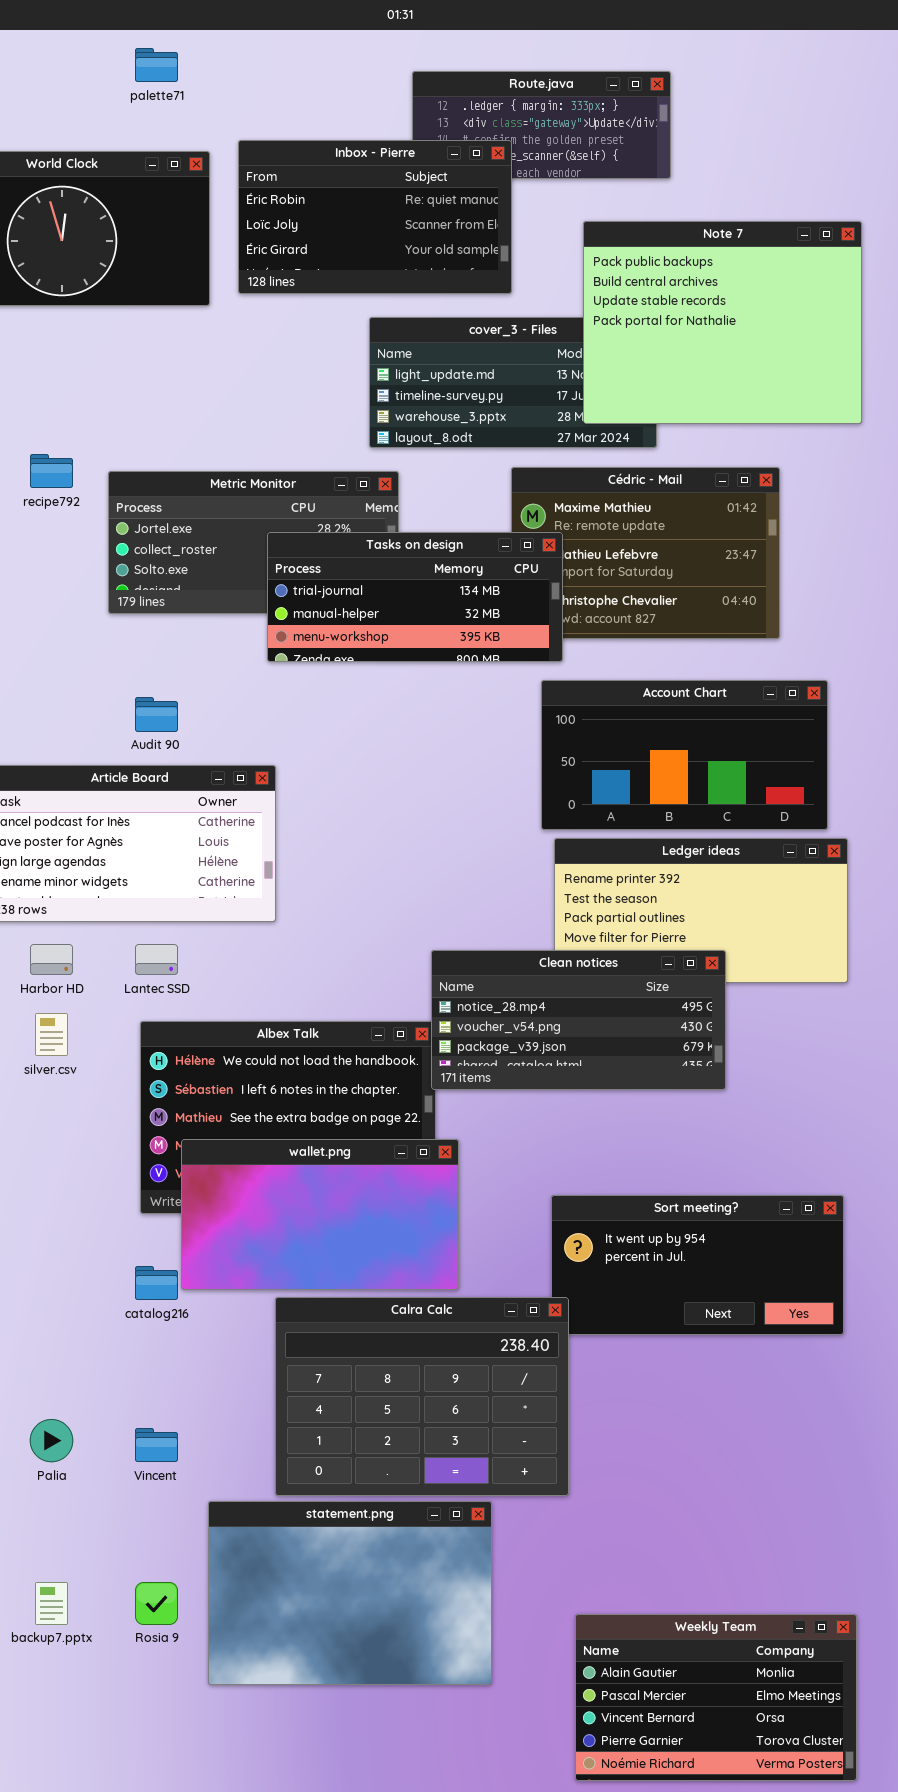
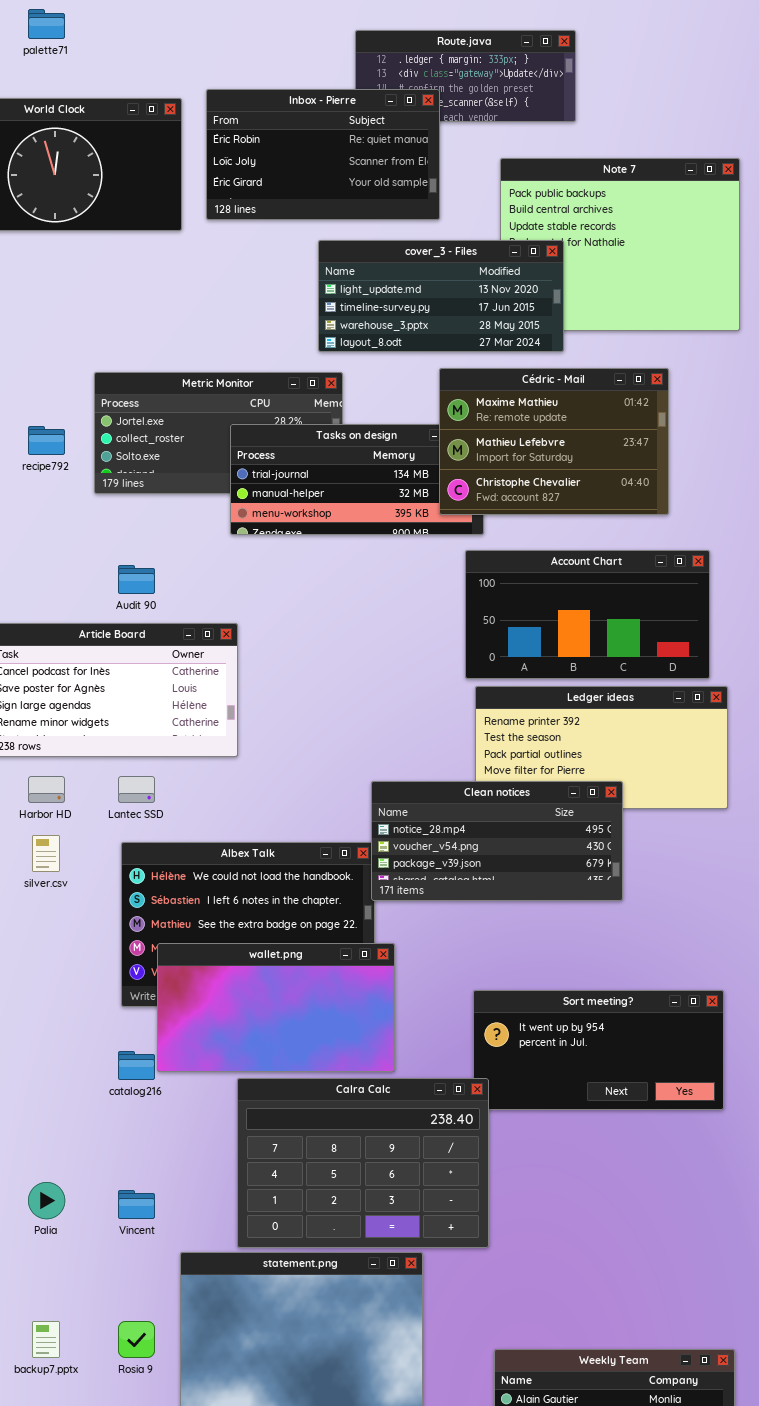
palette71: [135,48,178,82] -> [28,9,65,39], moved
cover_3 - Files: [369,317,657,448] -> [318,240,564,352], raised
recipe792: [30,454,73,488] -> [28,426,65,455], moved
Cédric - Mail: [511,467,780,639] -> [439,368,669,515], raised

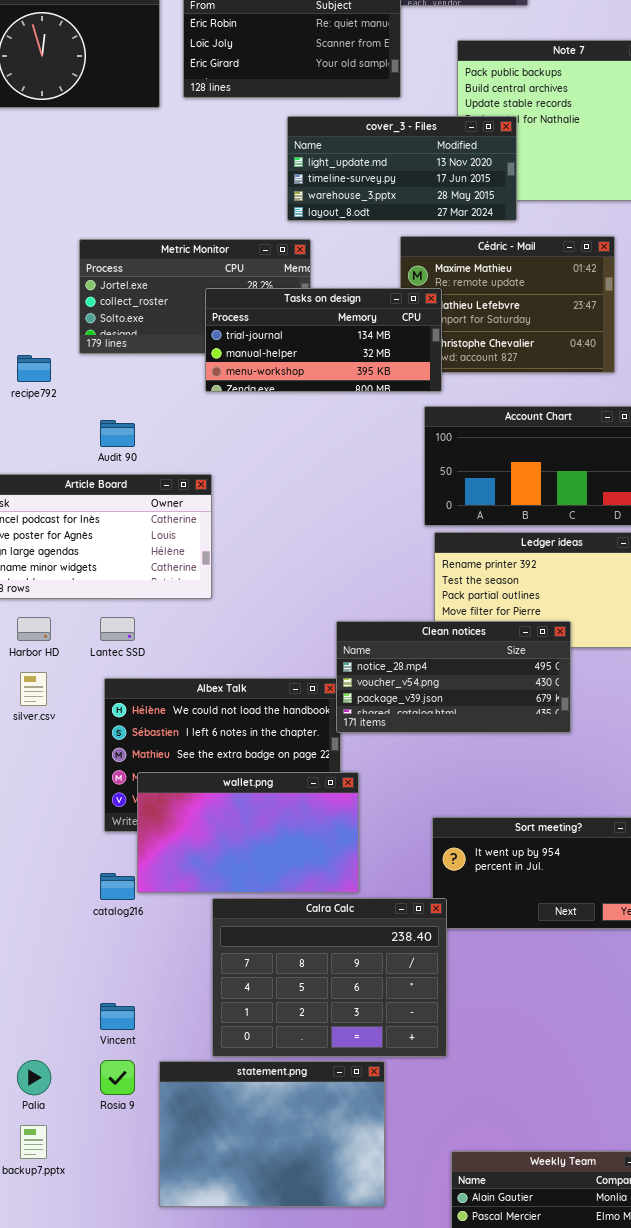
Tasks on design: [230,424,484,535] -> [205,288,442,392], raised
recipe792: [28,426,65,455] -> [17,355,51,382], moved
Palia: [28,1182,65,1219] -> [17,1060,51,1095], moved
Rosia 9: [118,1321,155,1358] -> [100,1060,135,1095], moved

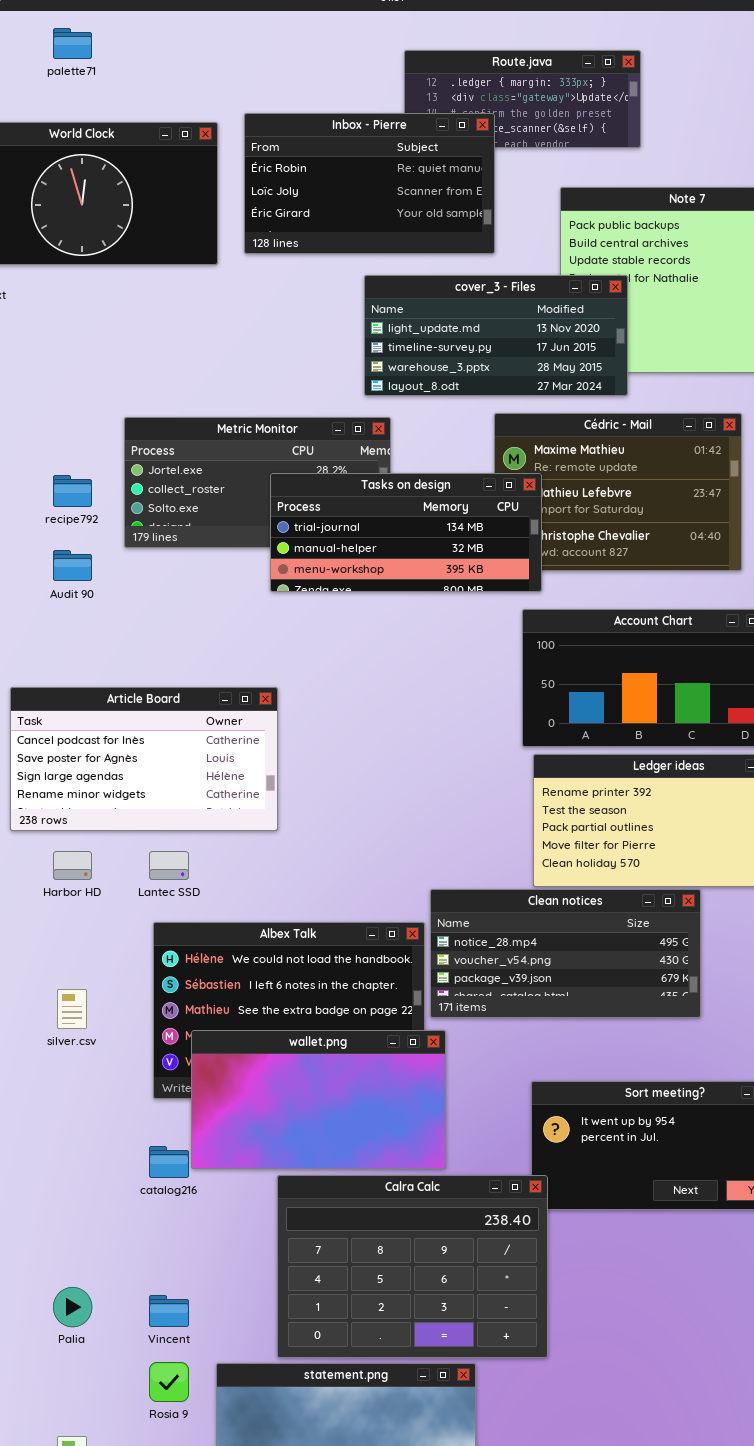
recipe792: [17,355,51,382] -> [53,475,92,507], moved
Audit 90: [100,420,135,447] -> [53,550,92,581], moved
Clean notices: [336,621,571,733] -> [430,889,701,1018], moved
silver.csv: [20,672,47,706] -> [57,989,87,1029], moved
Palia: [17,1060,51,1095] -> [53,1287,92,1327], moved

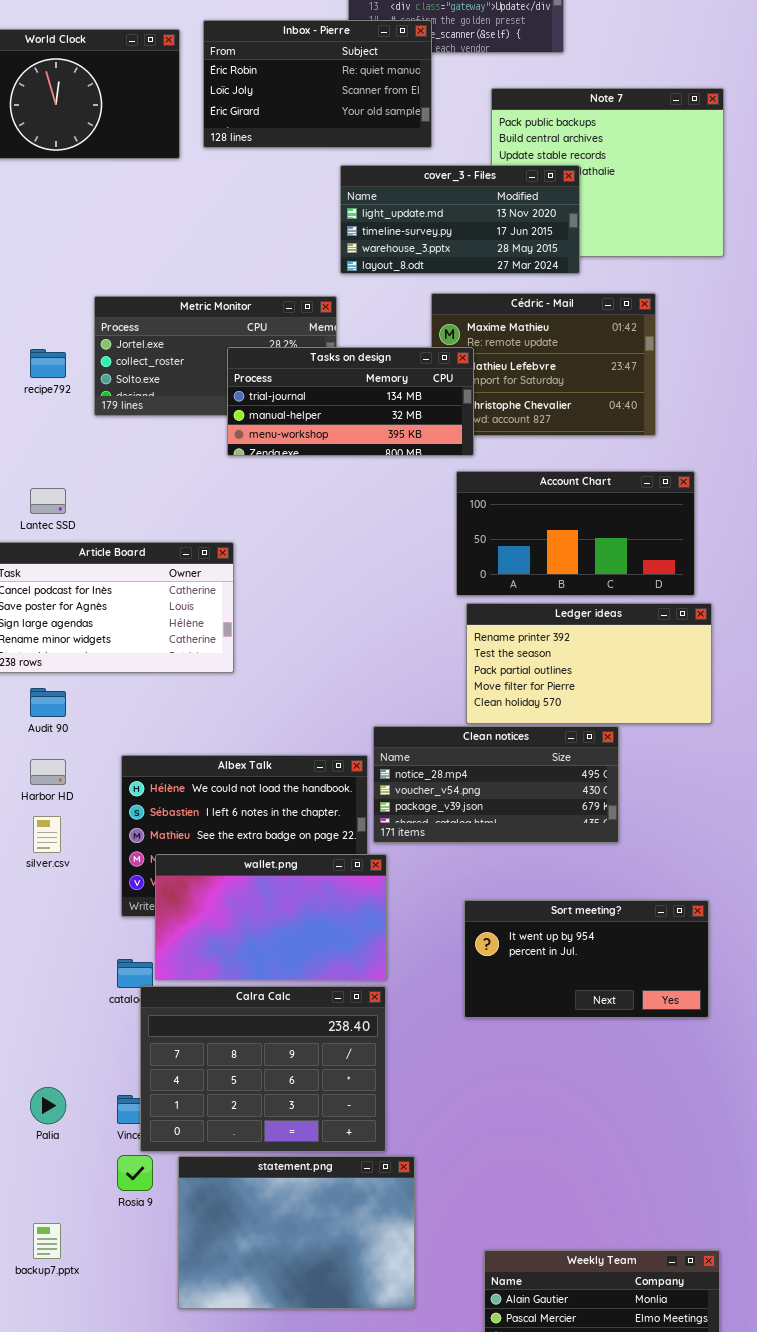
cover_3 - Files: [364,275,628,396] -> [340,165,580,274], moved
Audit 90: [53,550,92,581] -> [30,688,66,717], moved
Harbor HD: [53,851,92,880] -> [30,759,66,785], moved
Lantec SSD: [149,851,189,880] -> [30,488,66,514], moved
Calra Calc: [277,1175,548,1358] -> [140,986,386,1152], moved

